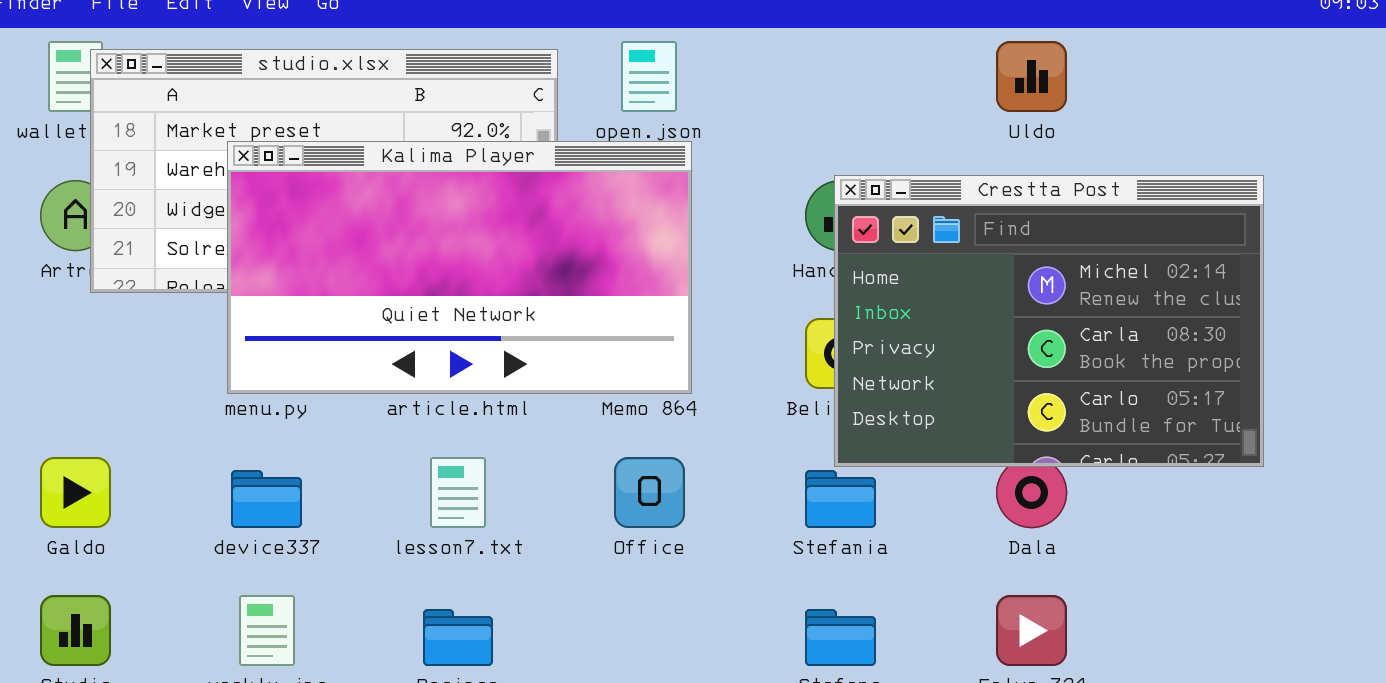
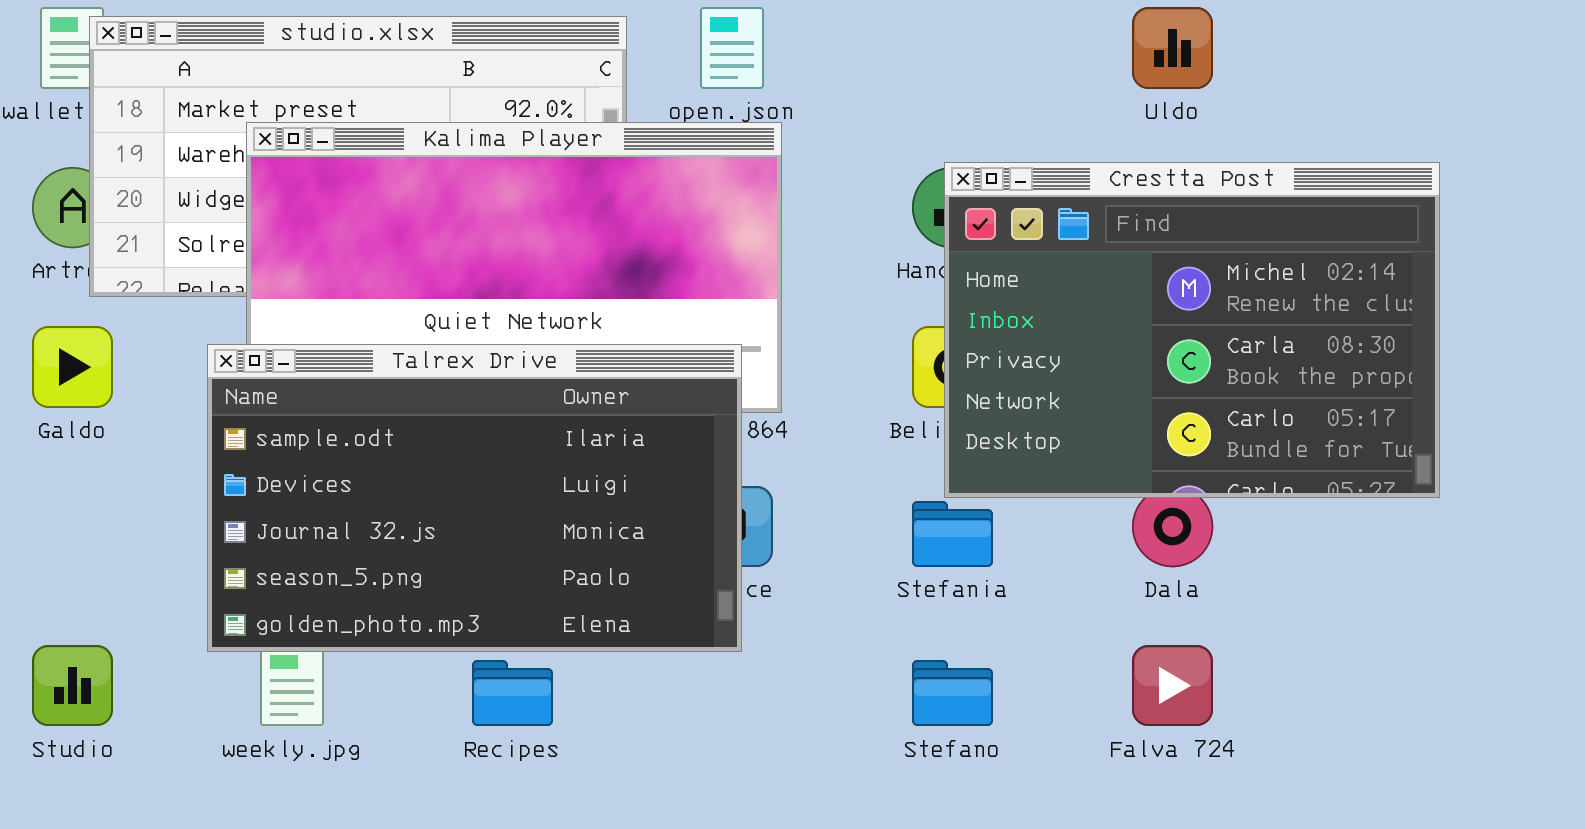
Talrex Drive: none -> [207,344,742,652], opened
Galdo: [40,457,111,528] -> [32,326,113,408], moved

